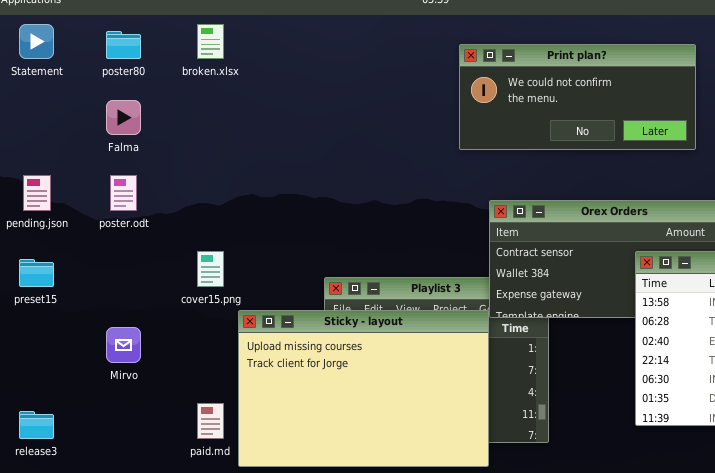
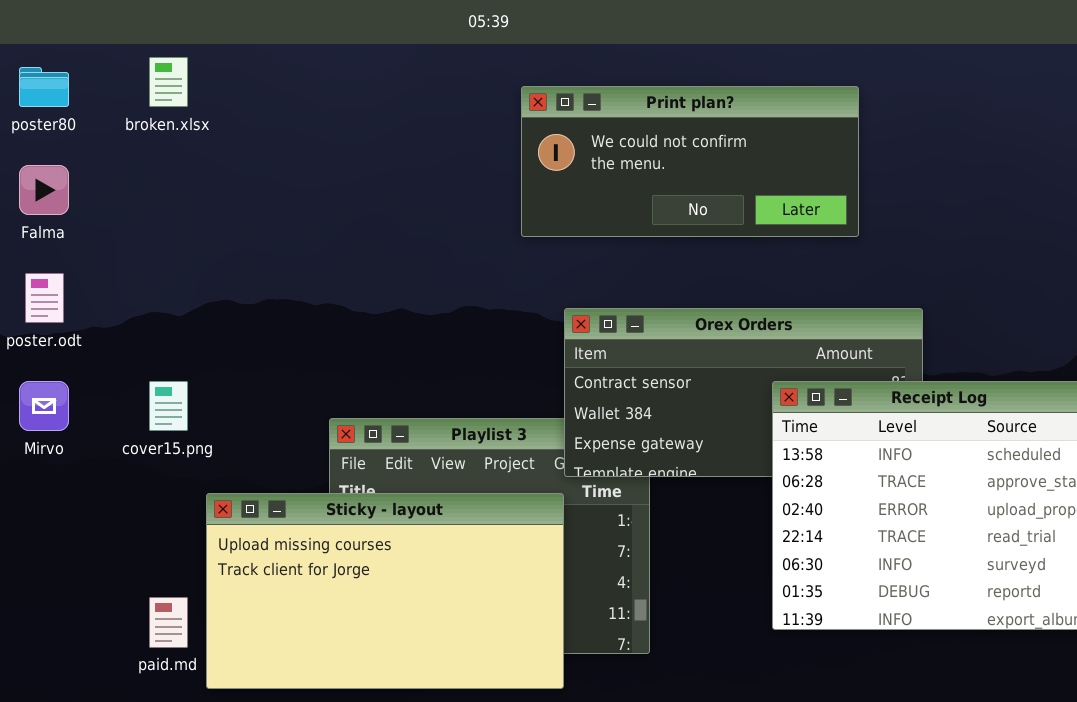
Sticky - layout: [238,310,489,467] -> [206,493,564,689], resized
Mirvo: [106,327,141,363] -> [19,381,69,431], moved

